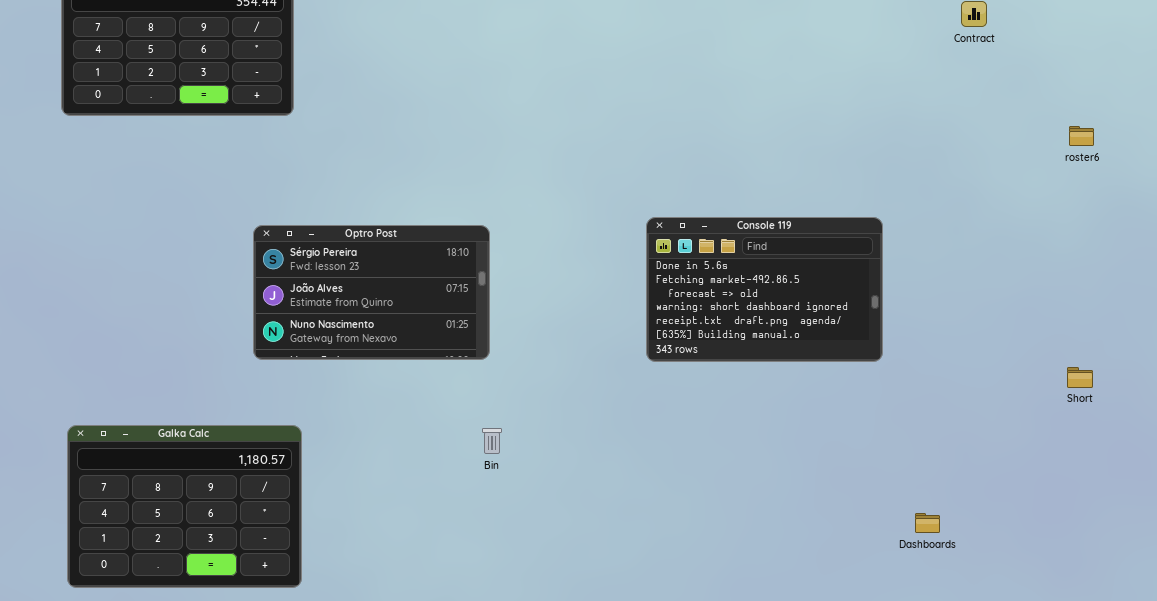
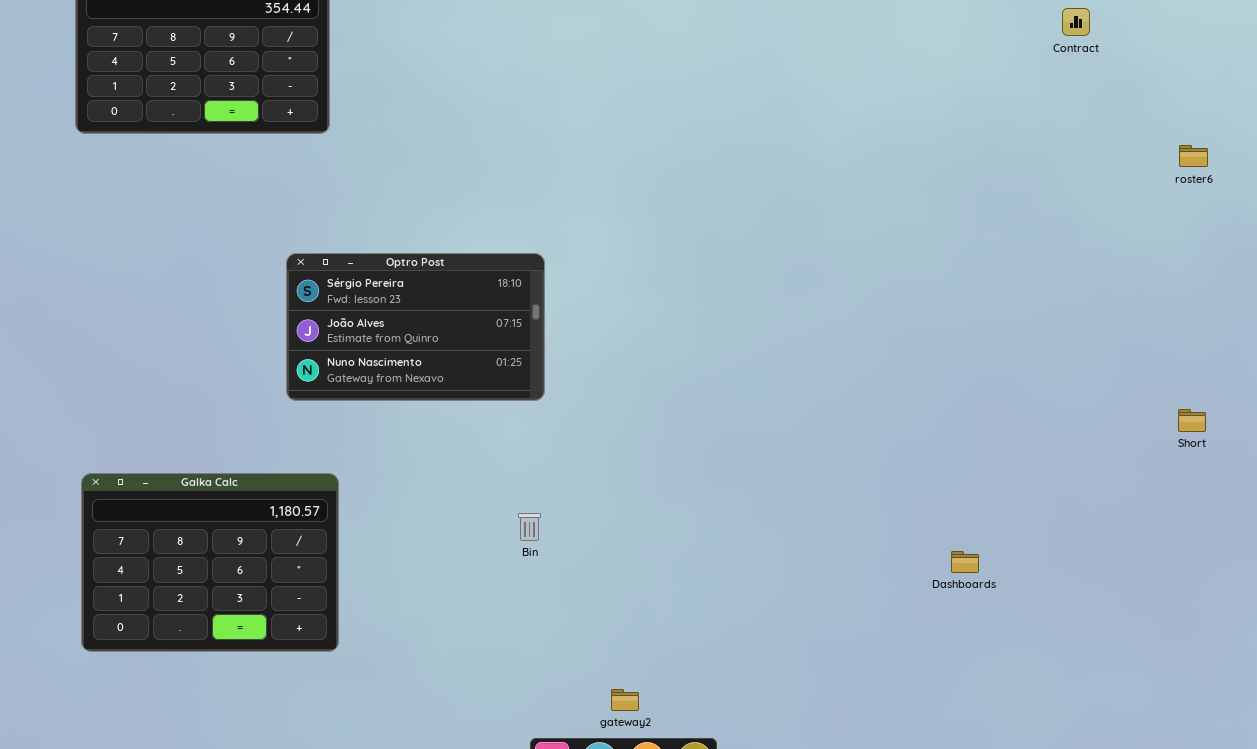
Console 119: [646,217,883,362] -> none, closed
Bin: [482,428,502,454] -> [518,513,541,541], moved
Dashboards: [915,513,940,533] -> [951,551,979,573], moved

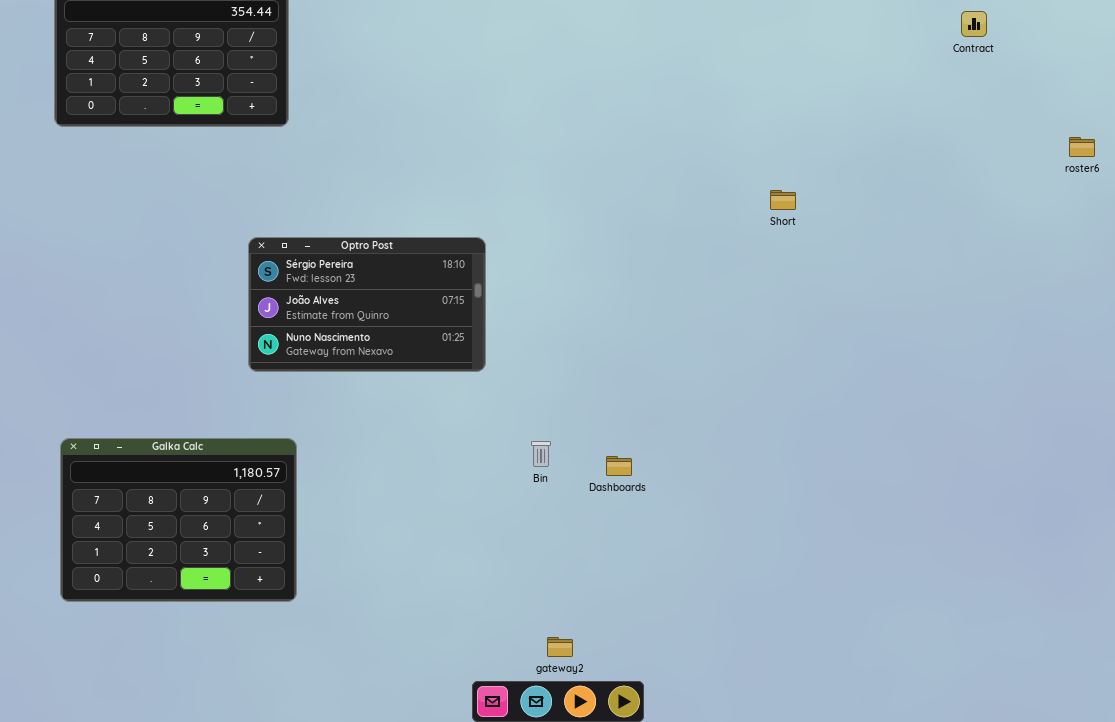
Short: [1178,409,1206,432] -> [770,190,796,210], moved
Bin: [518,513,541,541] -> [531,441,551,467], moved
Dashboards: [951,551,979,573] -> [606,456,632,476], moved

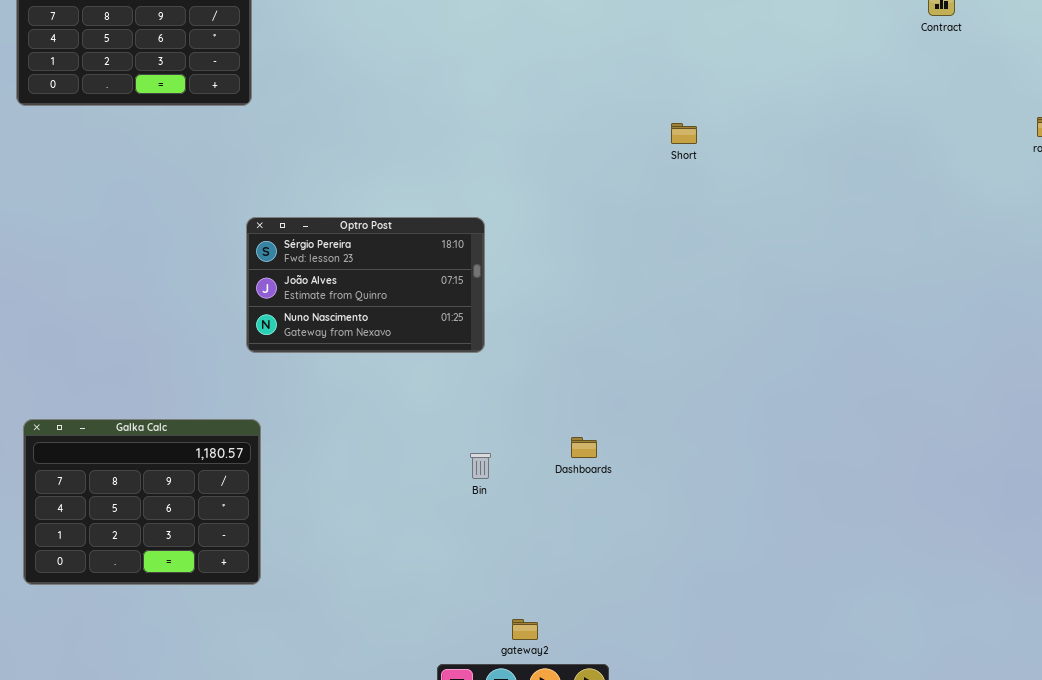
Short: [770,190,796,210] -> [671,123,697,144], moved
Optro Post: [248,237,486,372] -> [246,217,485,353], moved
Bin: [531,441,551,467] -> [470,453,491,479], moved

